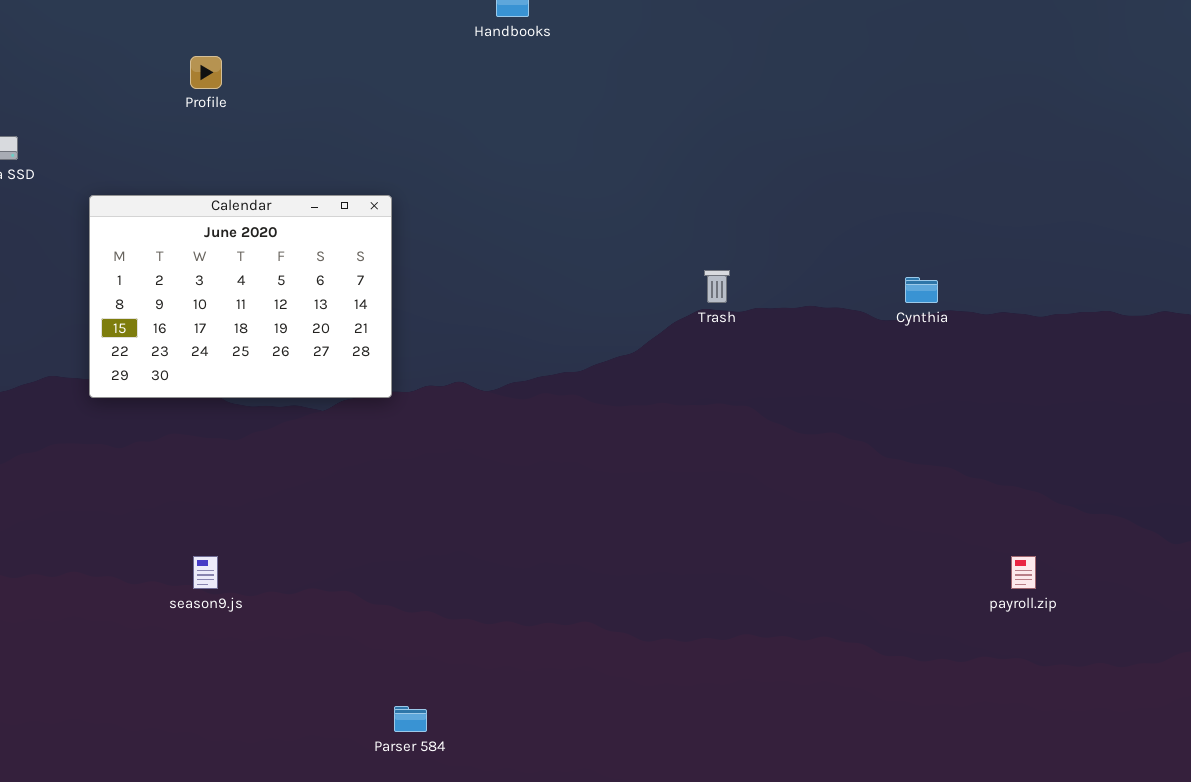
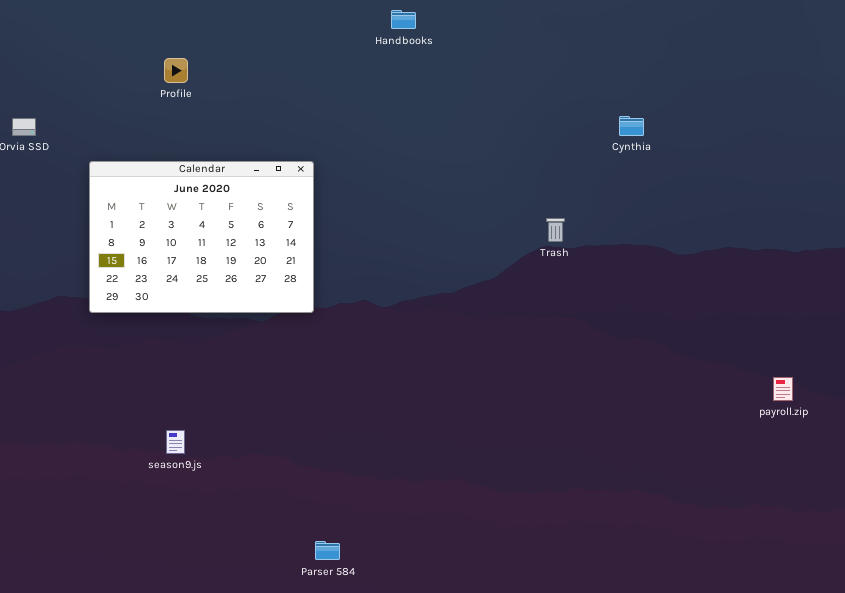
Cynthia: [905,277,938,303] -> [619,116,644,136], moved
payroll.zip: [1011,556,1036,589] -> [773,377,793,401], moved

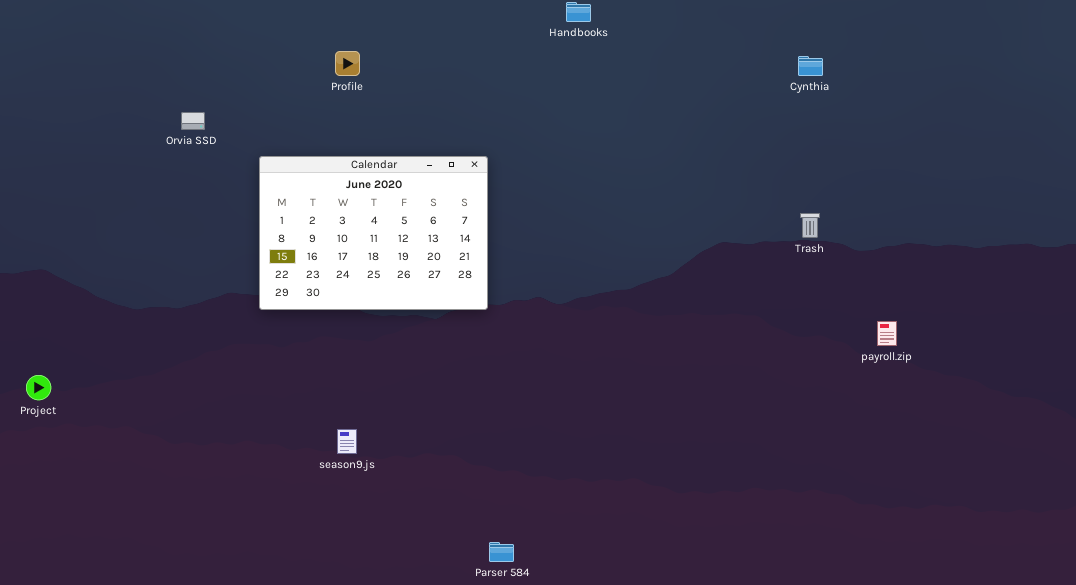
Cynthia: [619,116,644,136] -> [798,56,823,76], moved
Trash: [546,218,565,242] -> [800,213,820,238], moved
payroll.zip: [773,377,793,401] -> [877,321,897,346], moved

